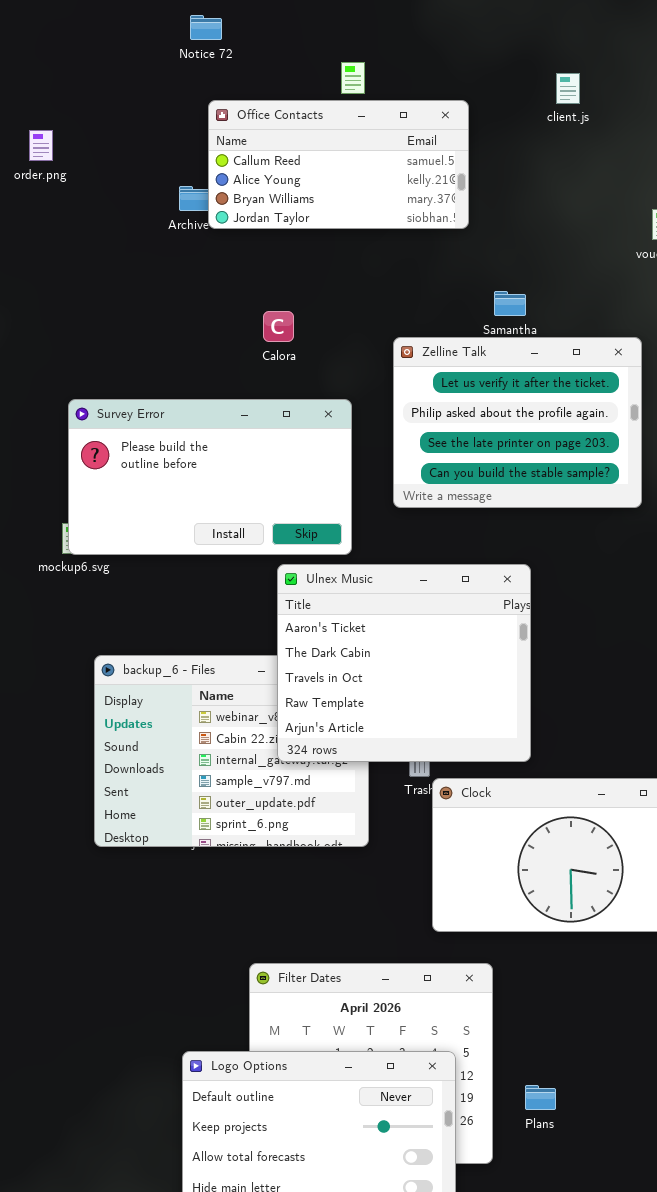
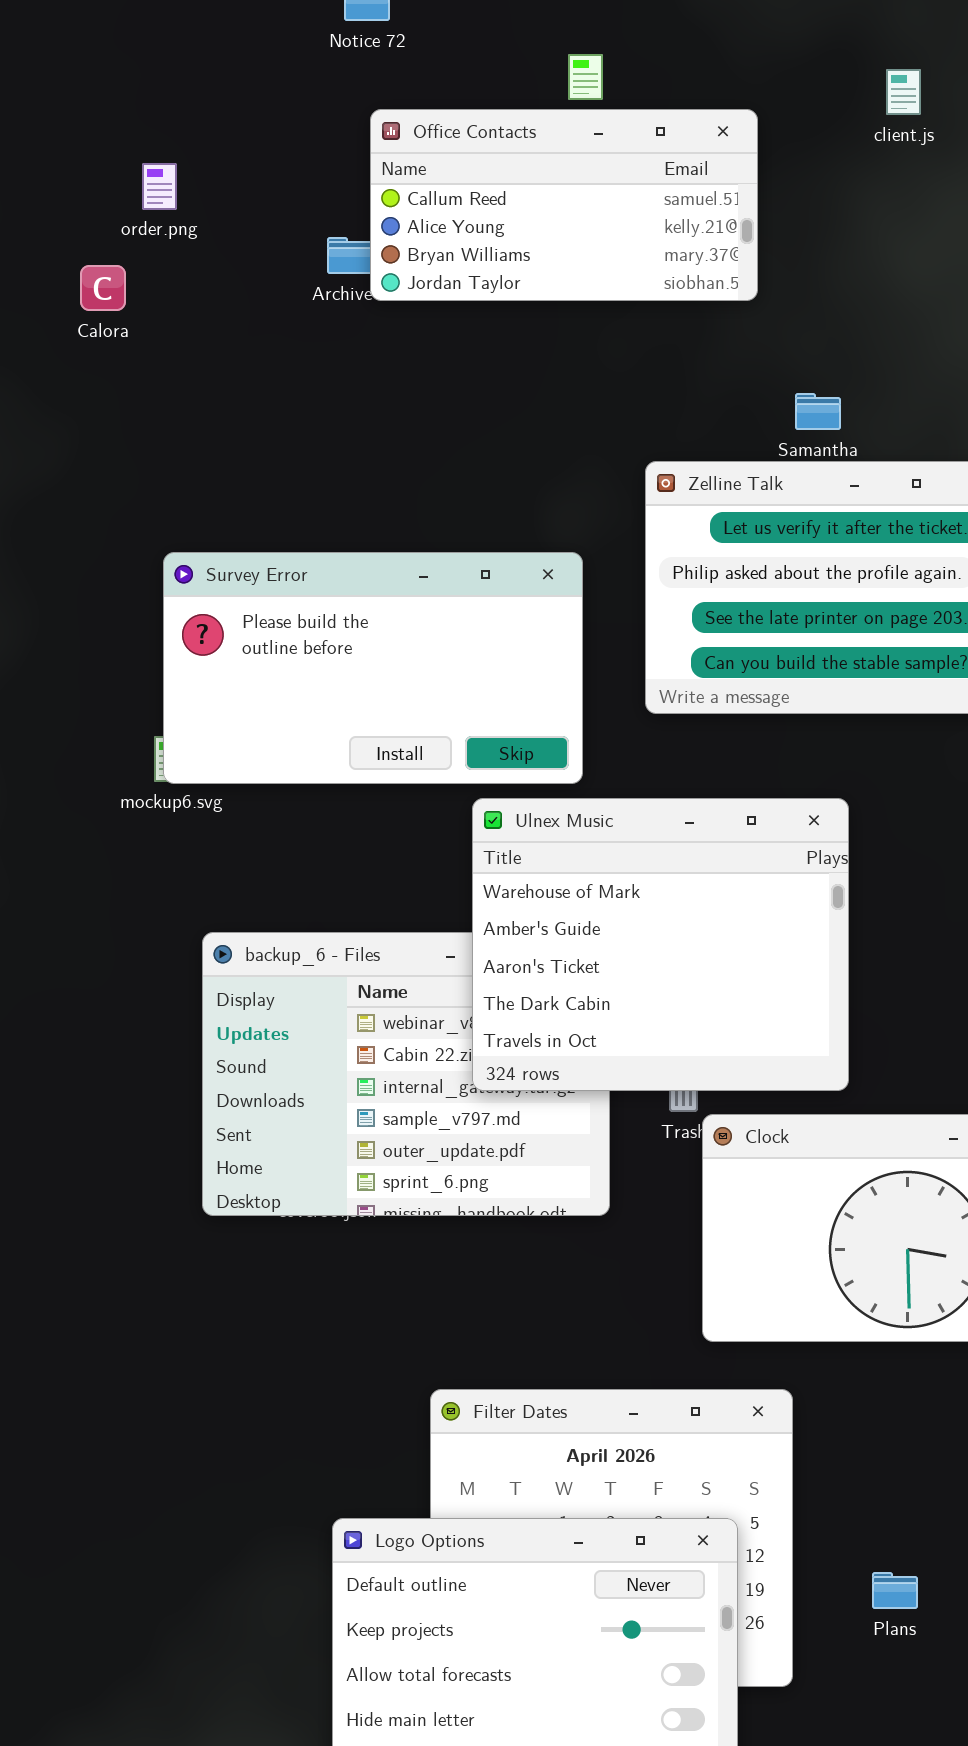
order.png: [29,130,53,161] -> [142,163,177,210], moved
Calora: [263,311,294,342] -> [80,265,126,311], moved
Ulnex Music: [277,564,531,762] -> [472,798,849,1091], scrolled up 2 rows
Plans: [525,1085,556,1110] -> [872,1572,918,1609], moved

